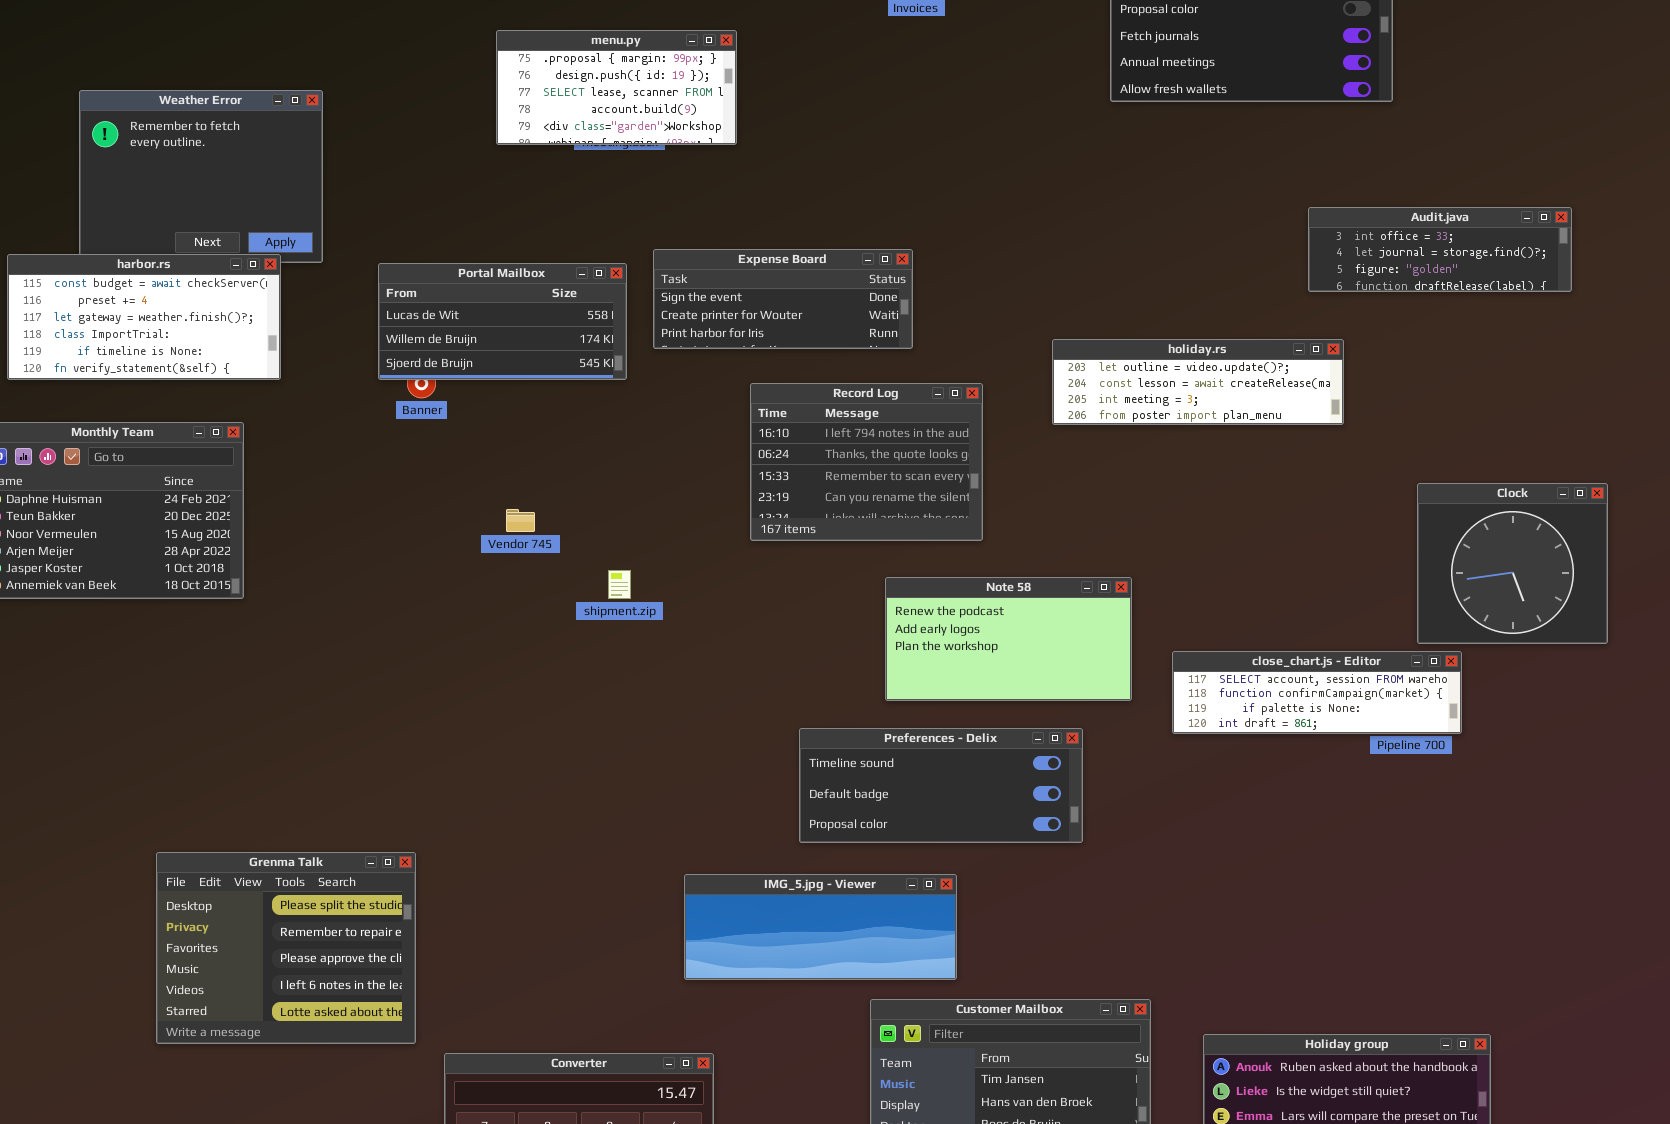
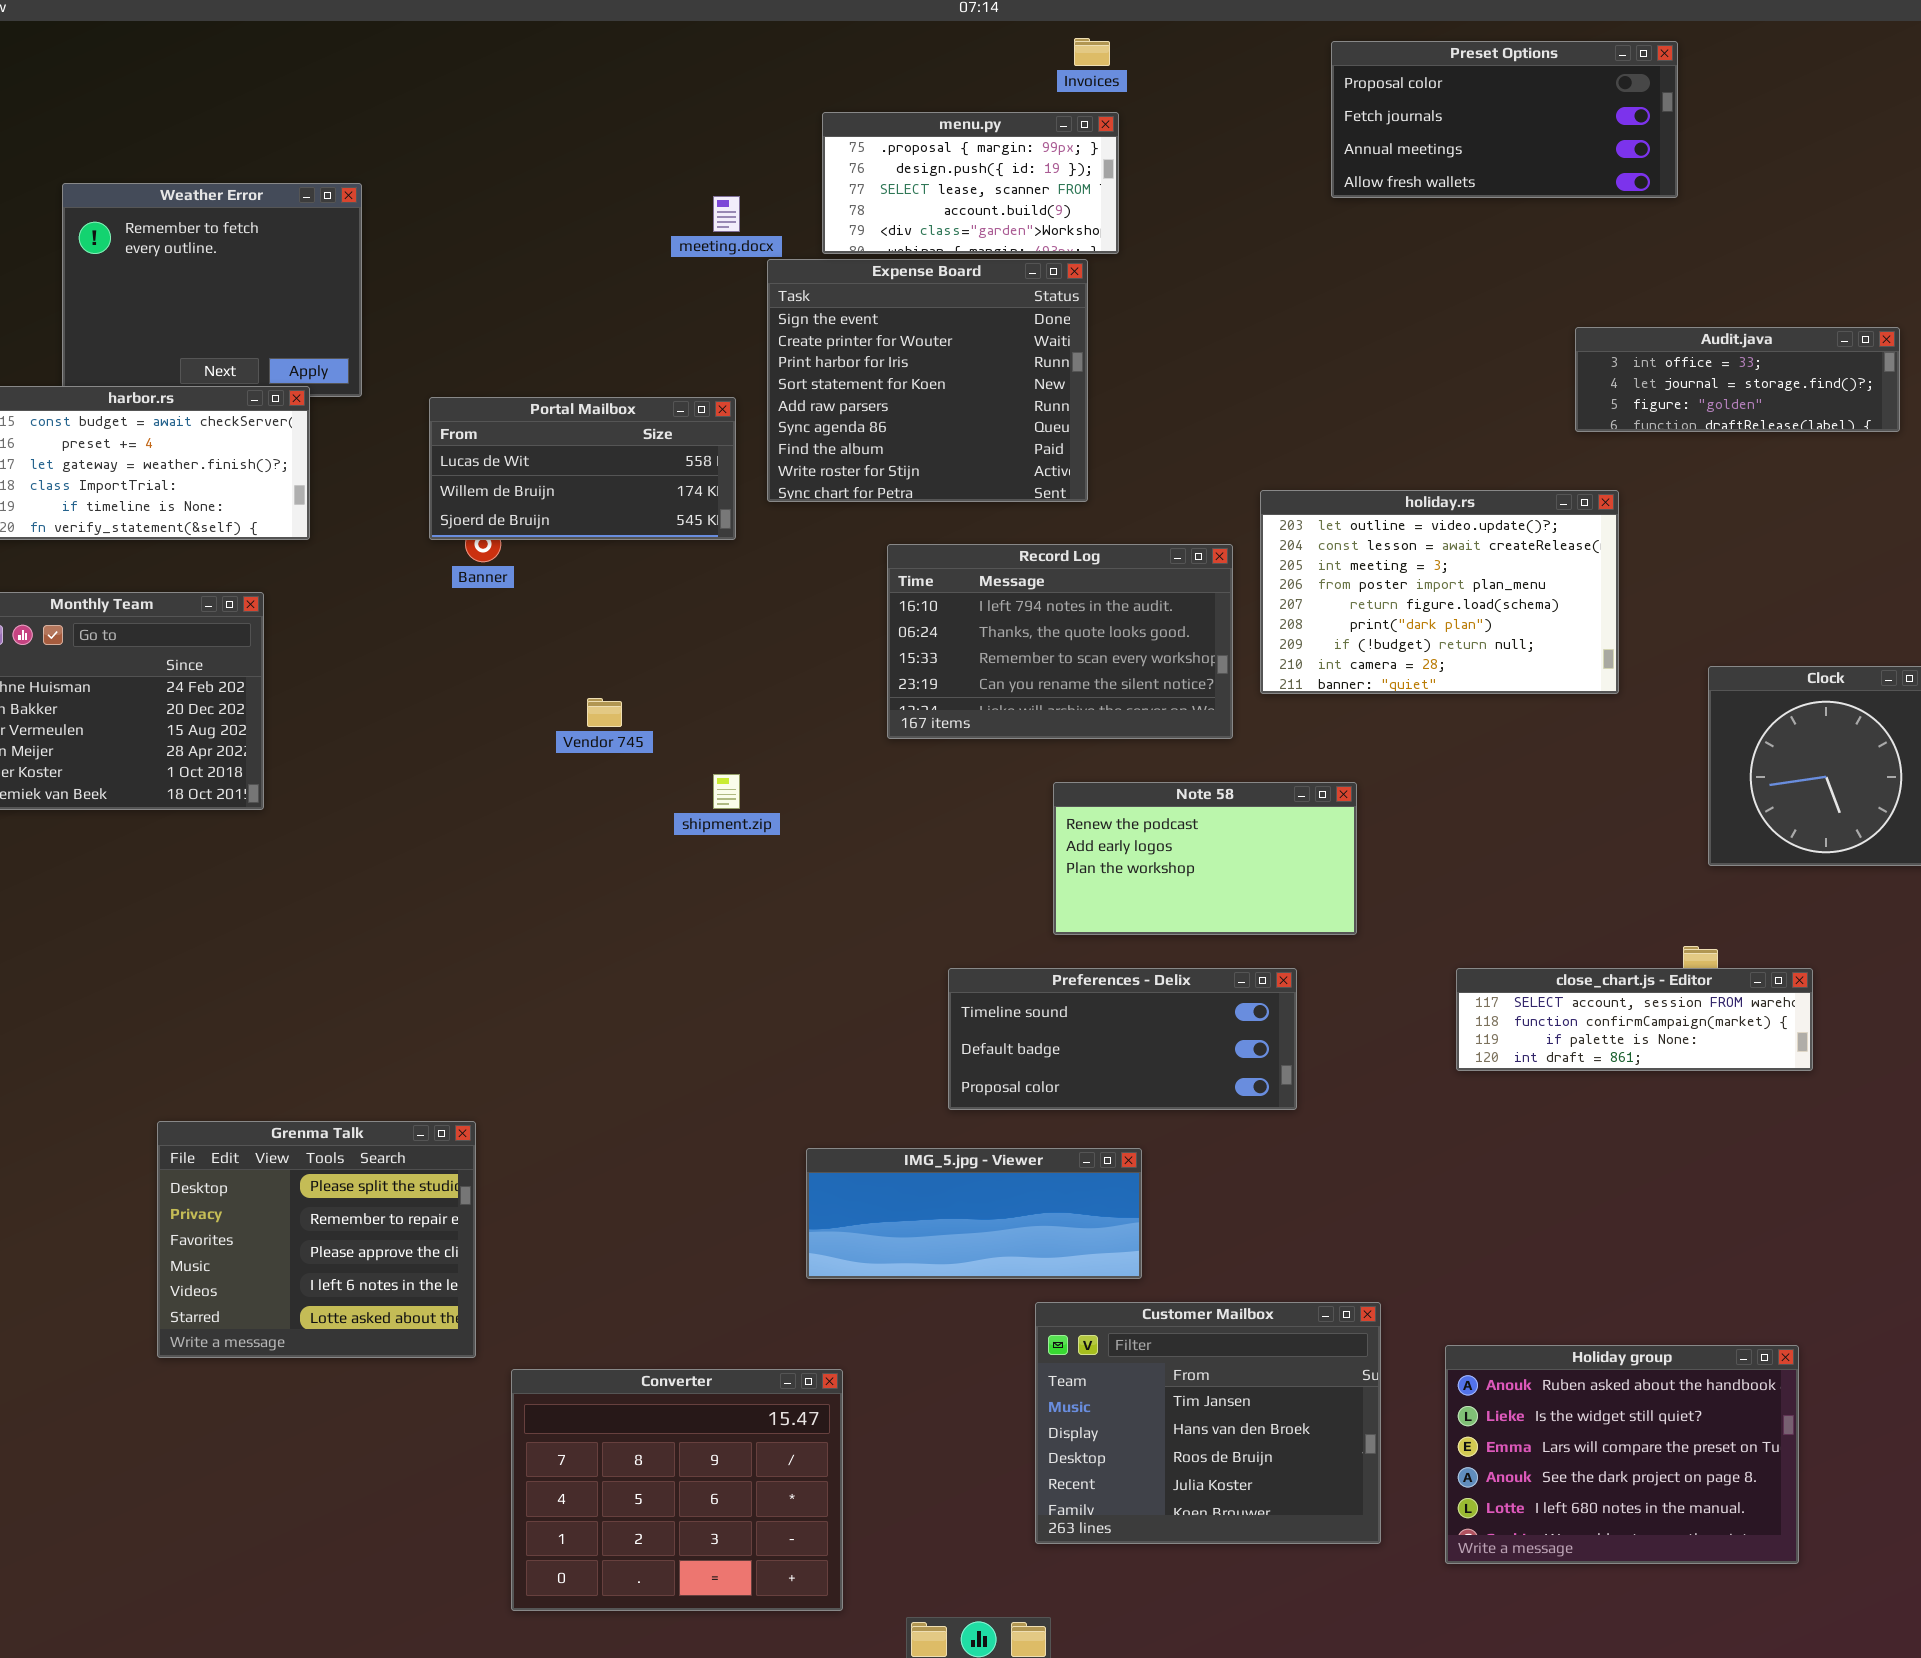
menu.py: [496,30,737,145] -> [822,112,1119,254], moved
Expense Board: [653,249,913,349] -> [767,259,1088,502], resized
holiday.rs: [1052,339,1344,425] -> [1260,490,1619,694], resized
Record Log: [750,383,983,541] -> [887,544,1233,739], resized
close_chart.js - Editor: [1172,651,1462,734] -> [1456,968,1813,1071], moved

